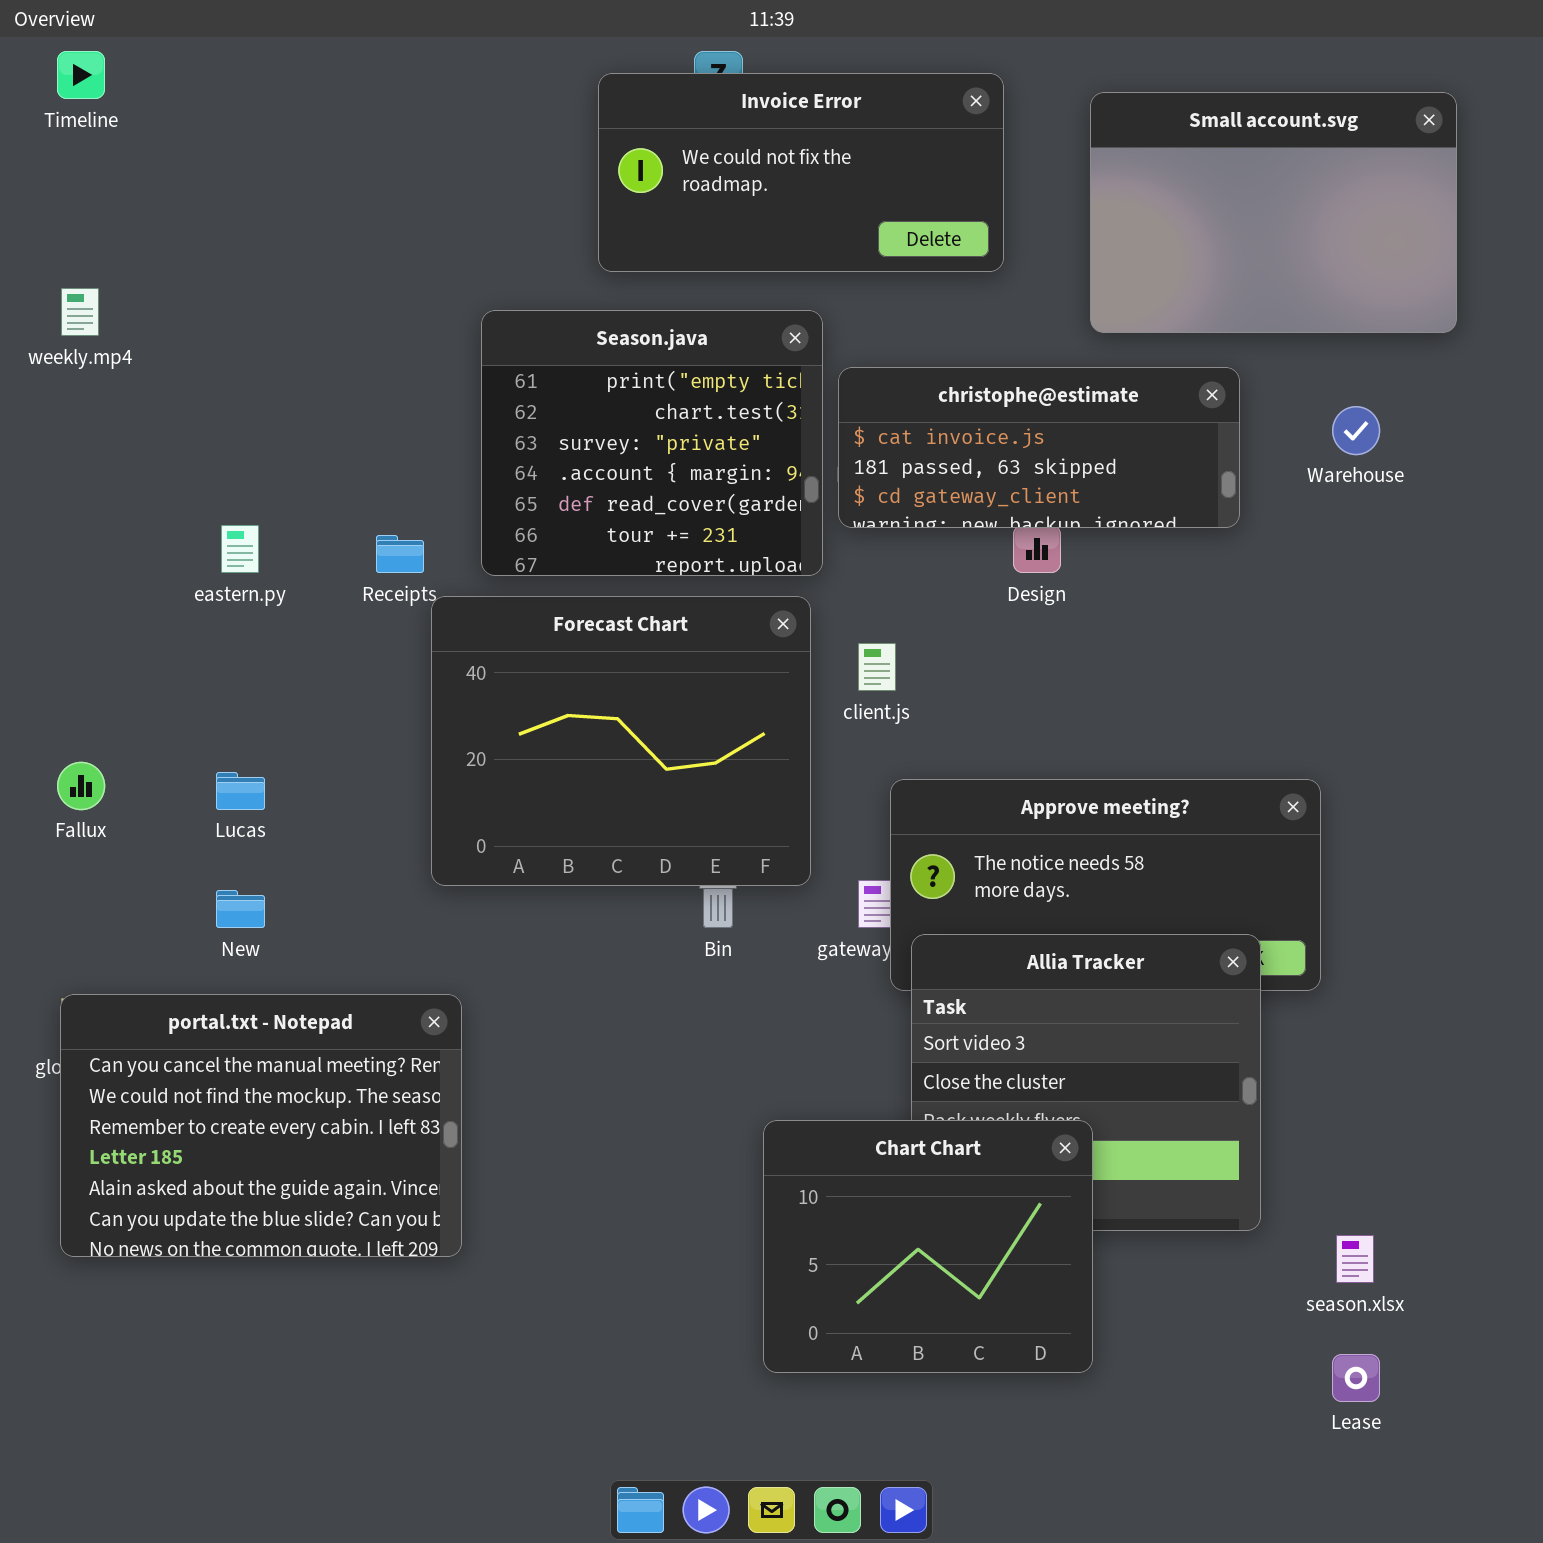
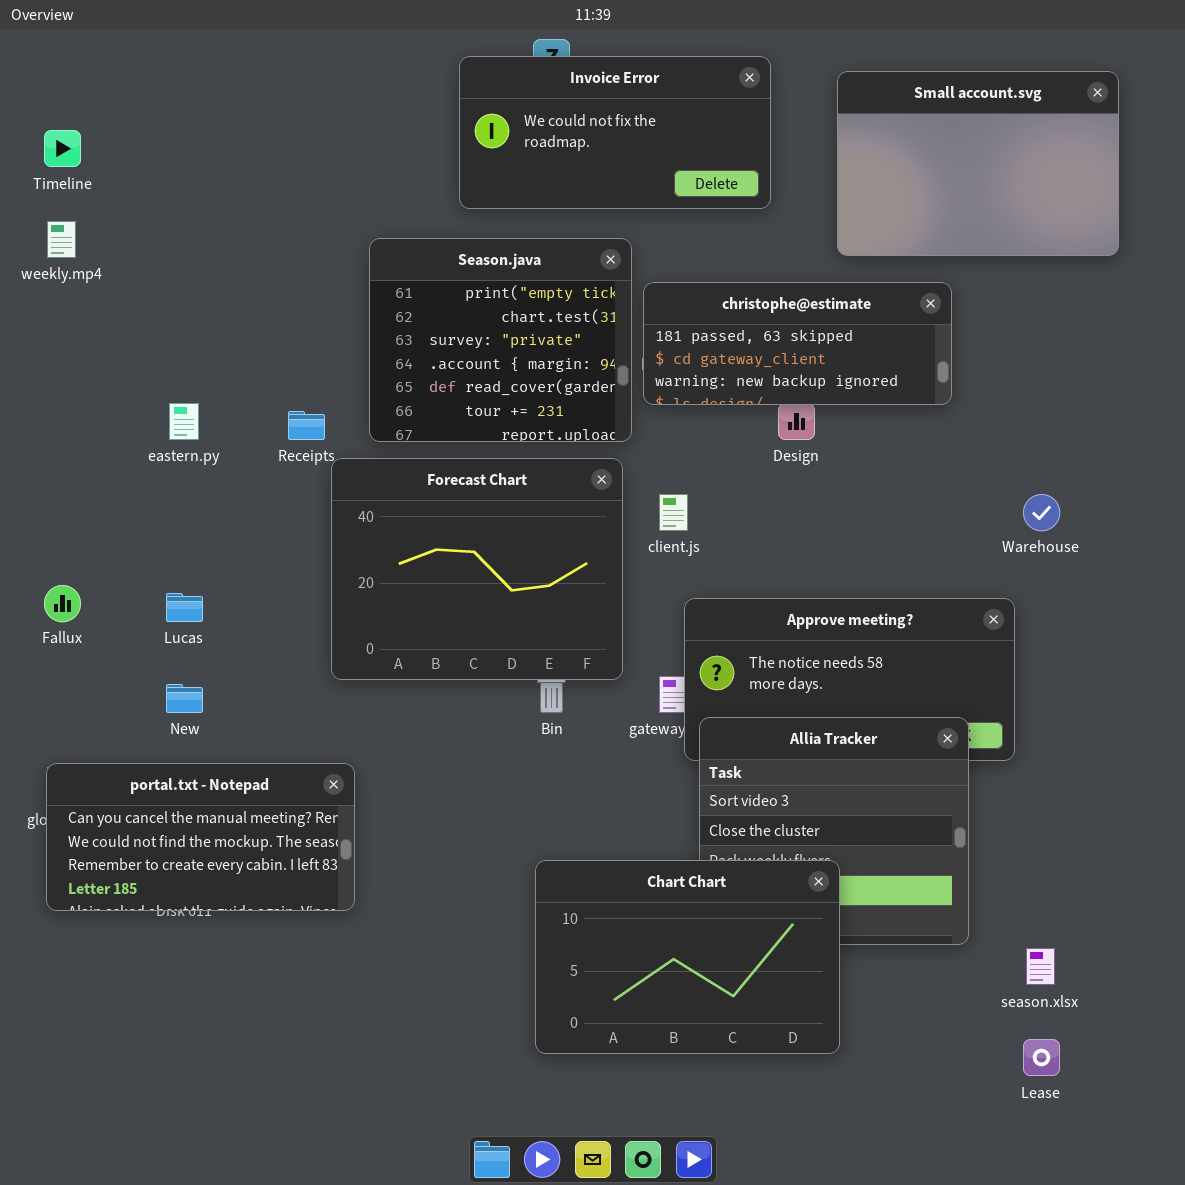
Timeline: [57,51,105,99] -> [44,130,81,167], moved
christophe@estimate: [838,367,1240,528] -> [643,282,952,405], scrolled down 1 row
Warehouse: [1332,406,1380,455] -> [1023,494,1060,531], moved
portal.txt - Notepad: [60,994,462,1257] -> [46,763,355,911], resized
Chart Chart: [763,1120,1093,1373] -> [535,860,840,1054], resized

